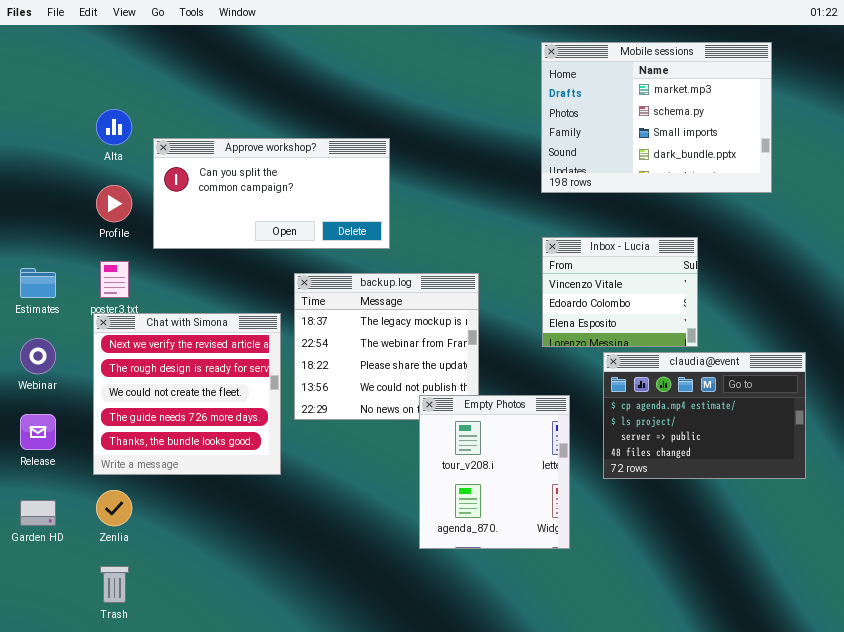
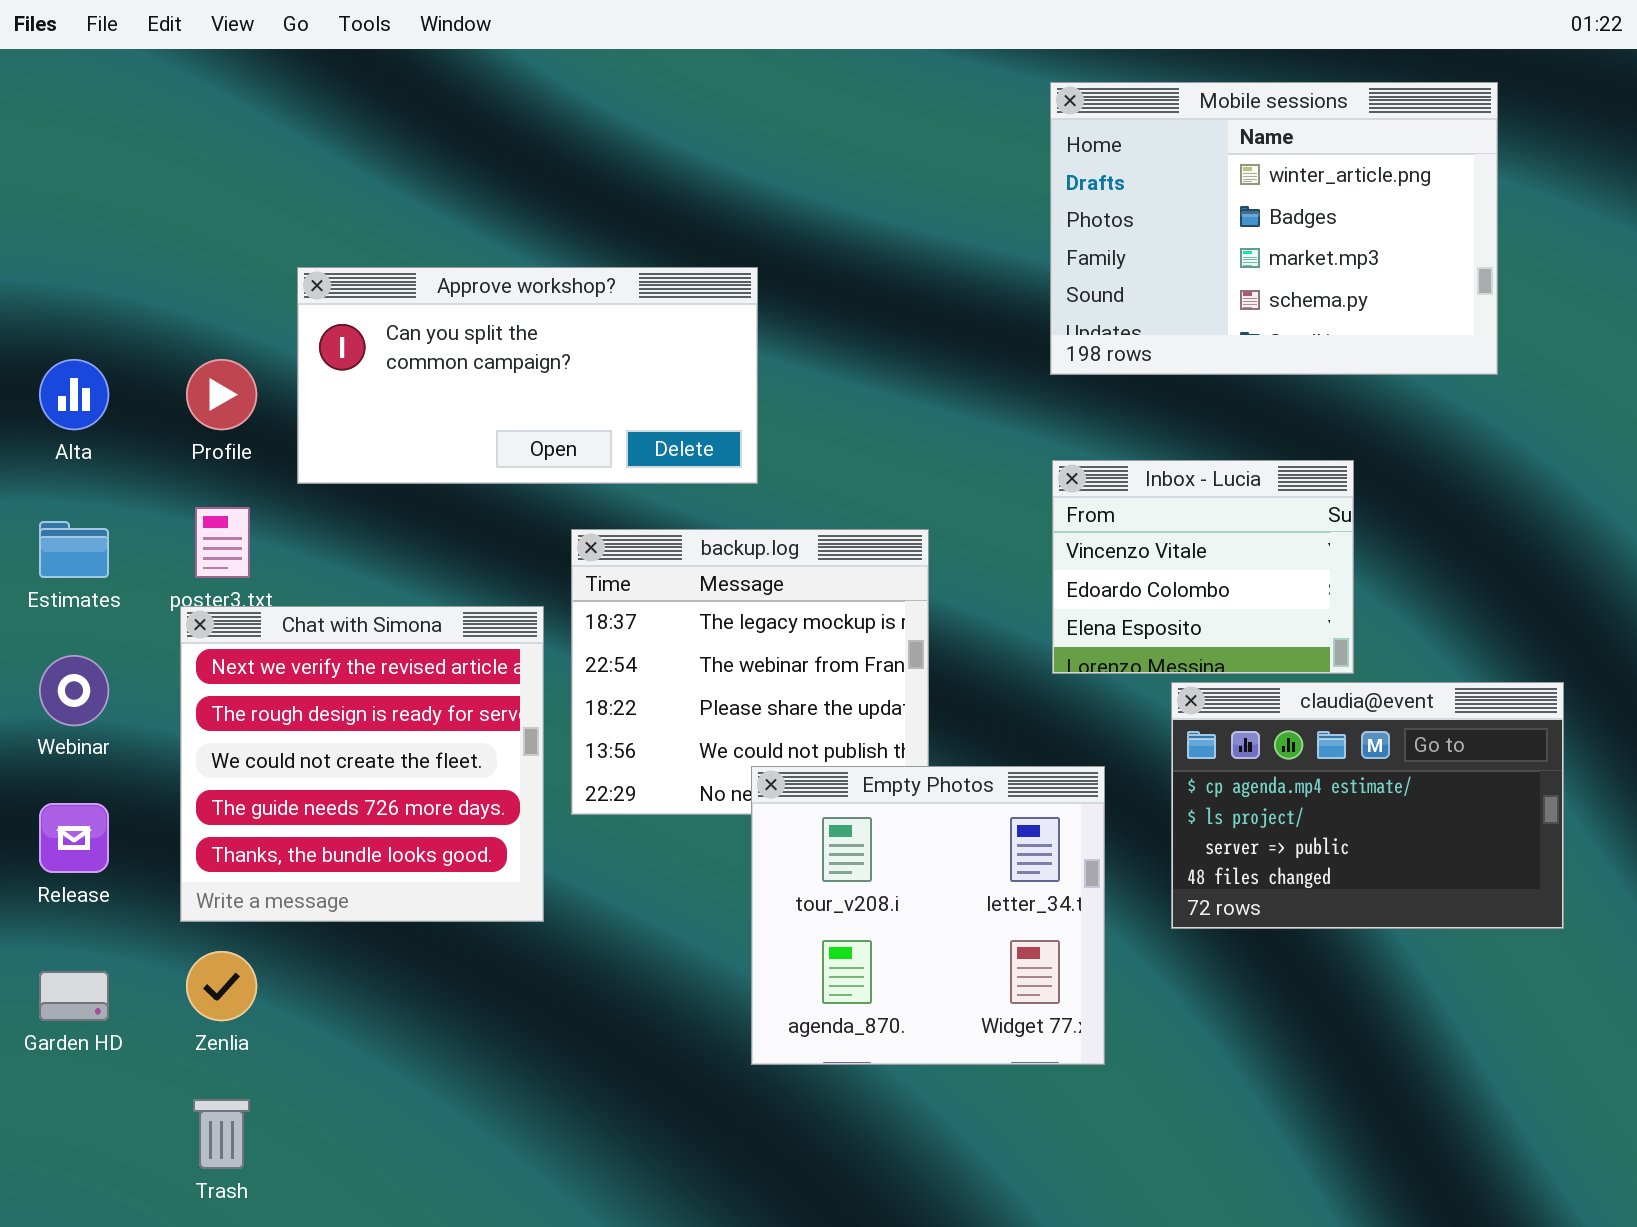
Mobile sessions: [541,42,772,193] -> [1050,82,1498,375], scrolled up 2 rows
Alta: [96,109,132,145] -> [39,359,109,430], moved
Empty Photos: [419,395,570,549] -> [751,766,1105,1065], resized

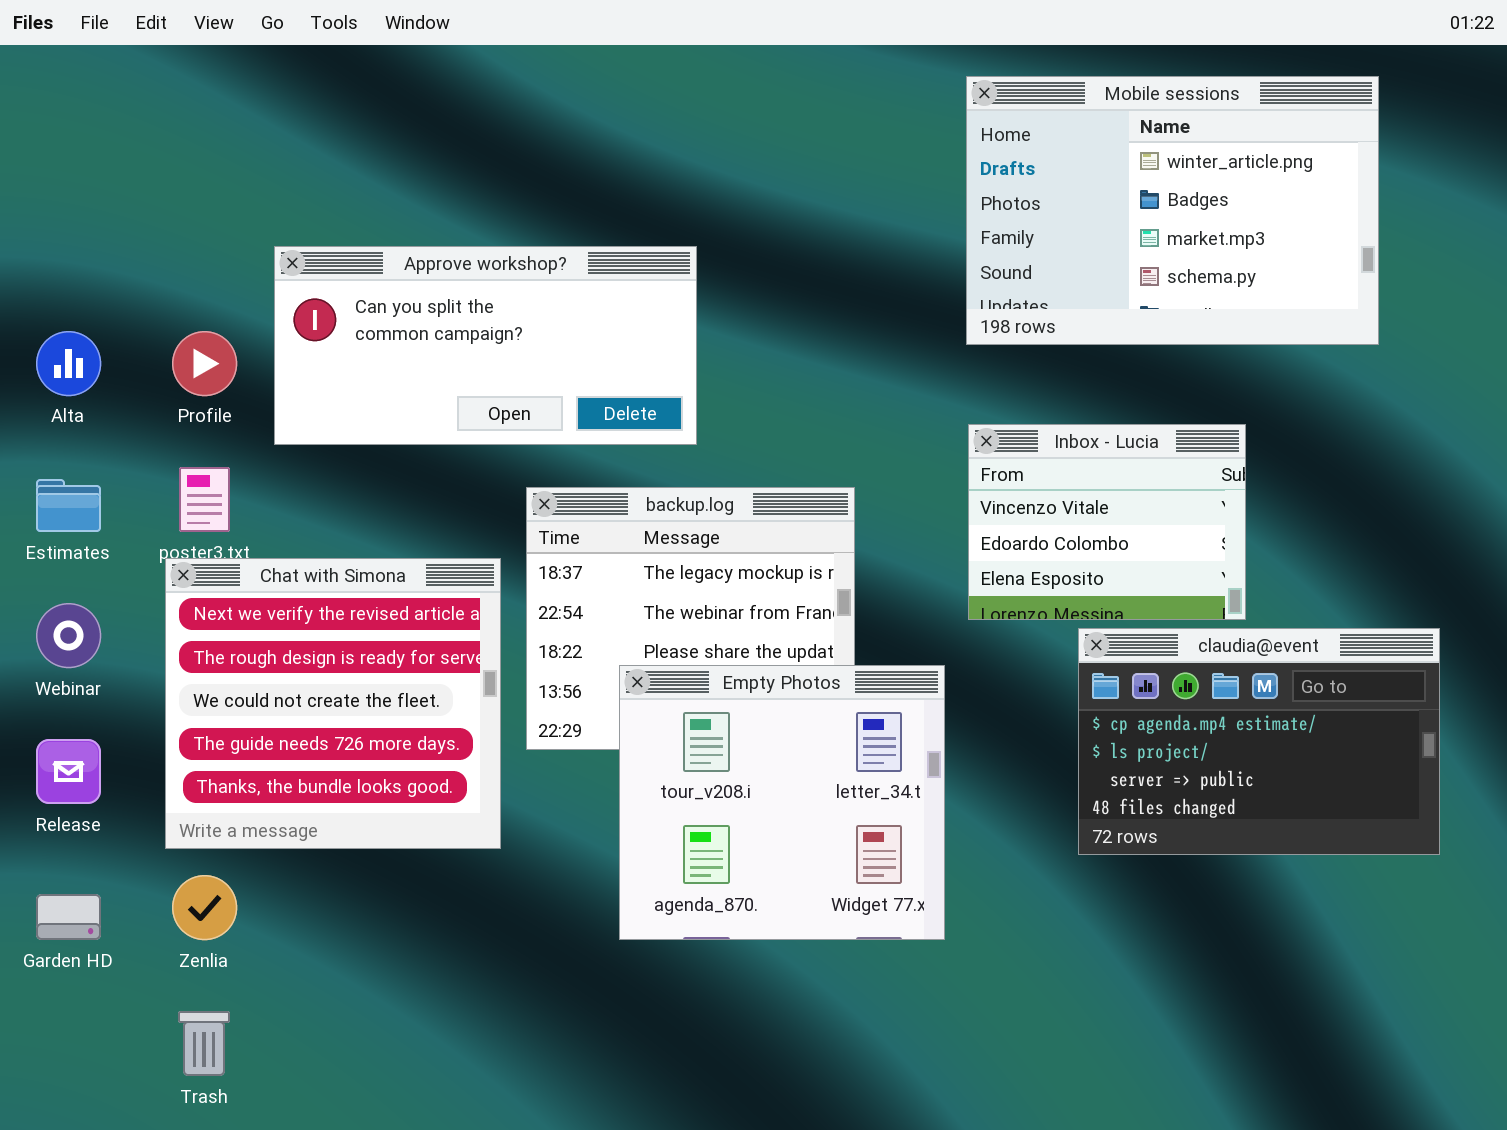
Empty Photos: [751,766,1105,1065] -> [619,665,945,940], moved

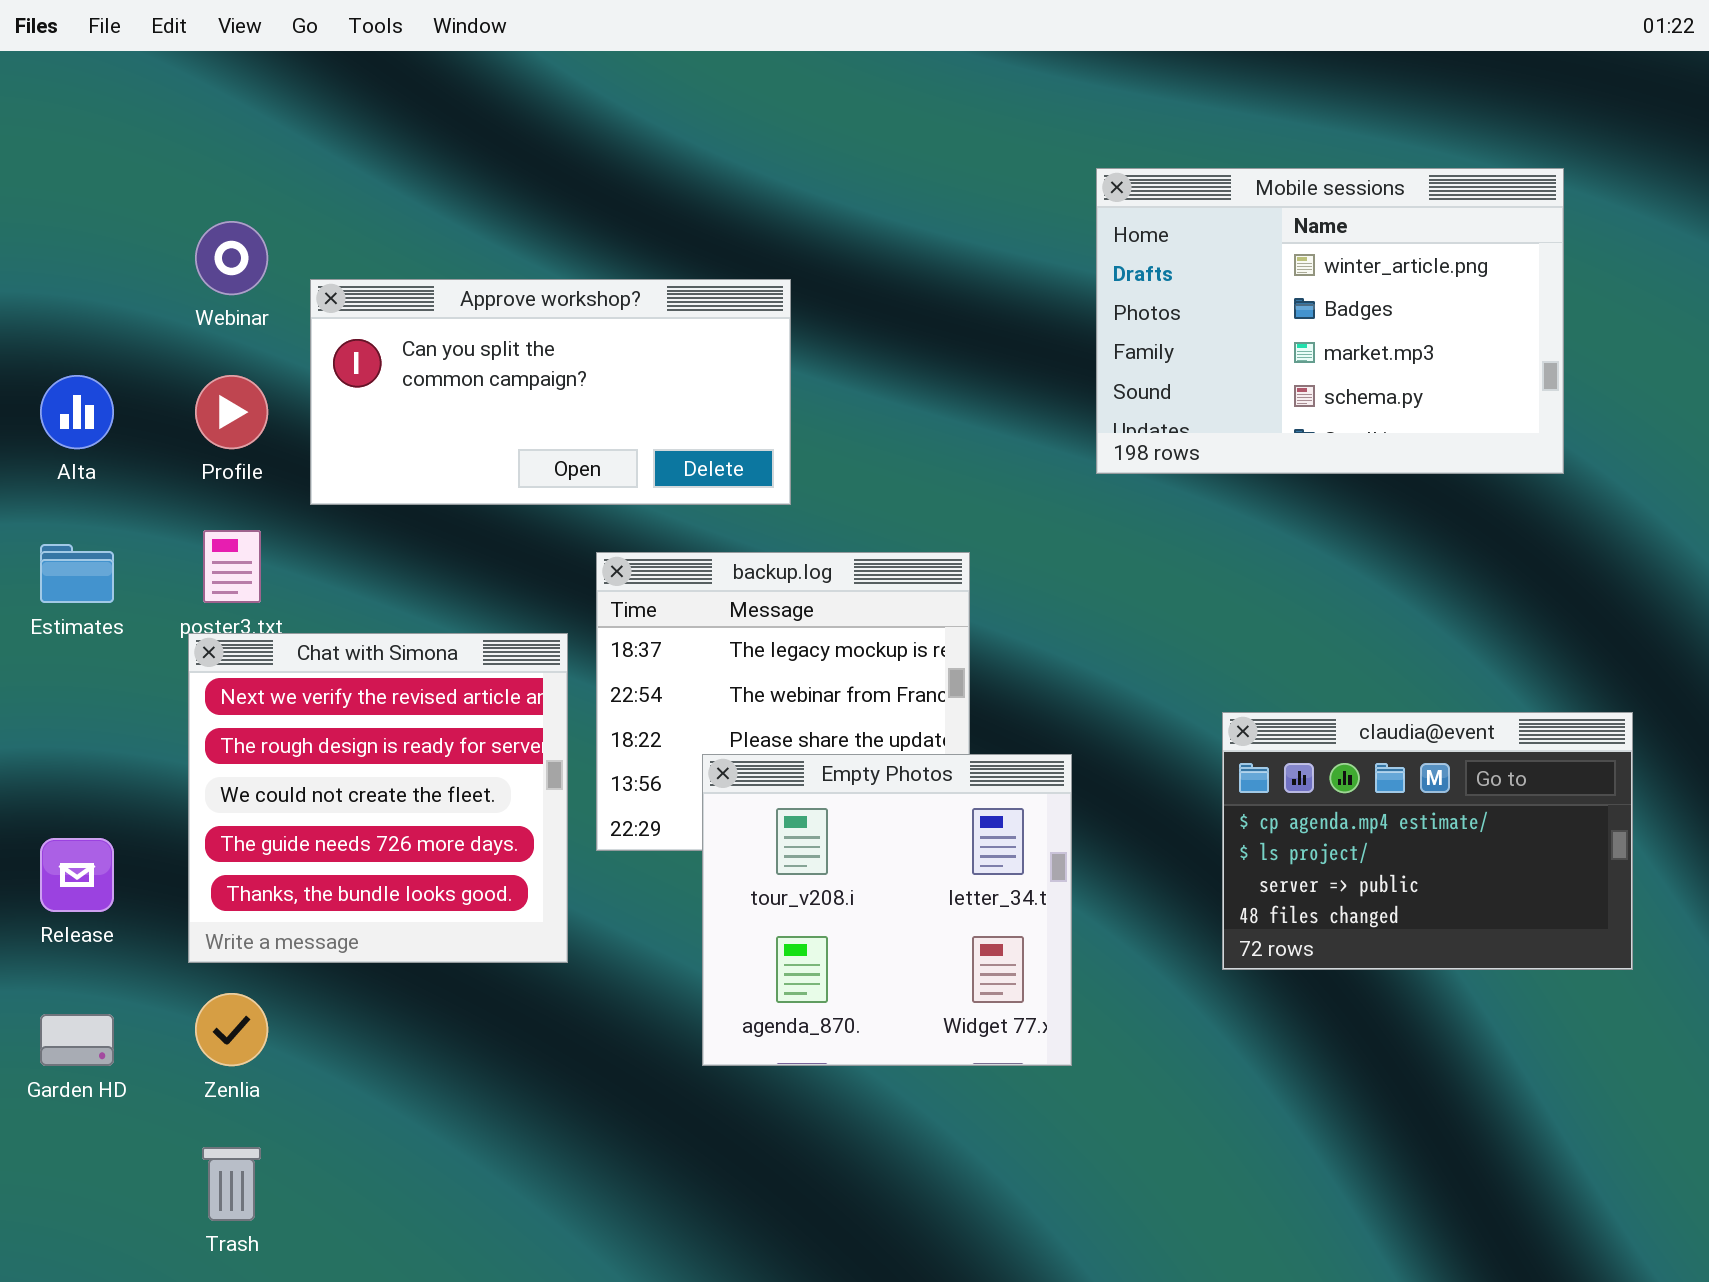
Mobile sessions: [966,76,1379,345] -> [1096,168,1564,474], moved
Inbox - Lucia: [968,424,1246,620] -> none, closed
Webinar: [36,603,101,668] -> [195,221,268,295], moved

